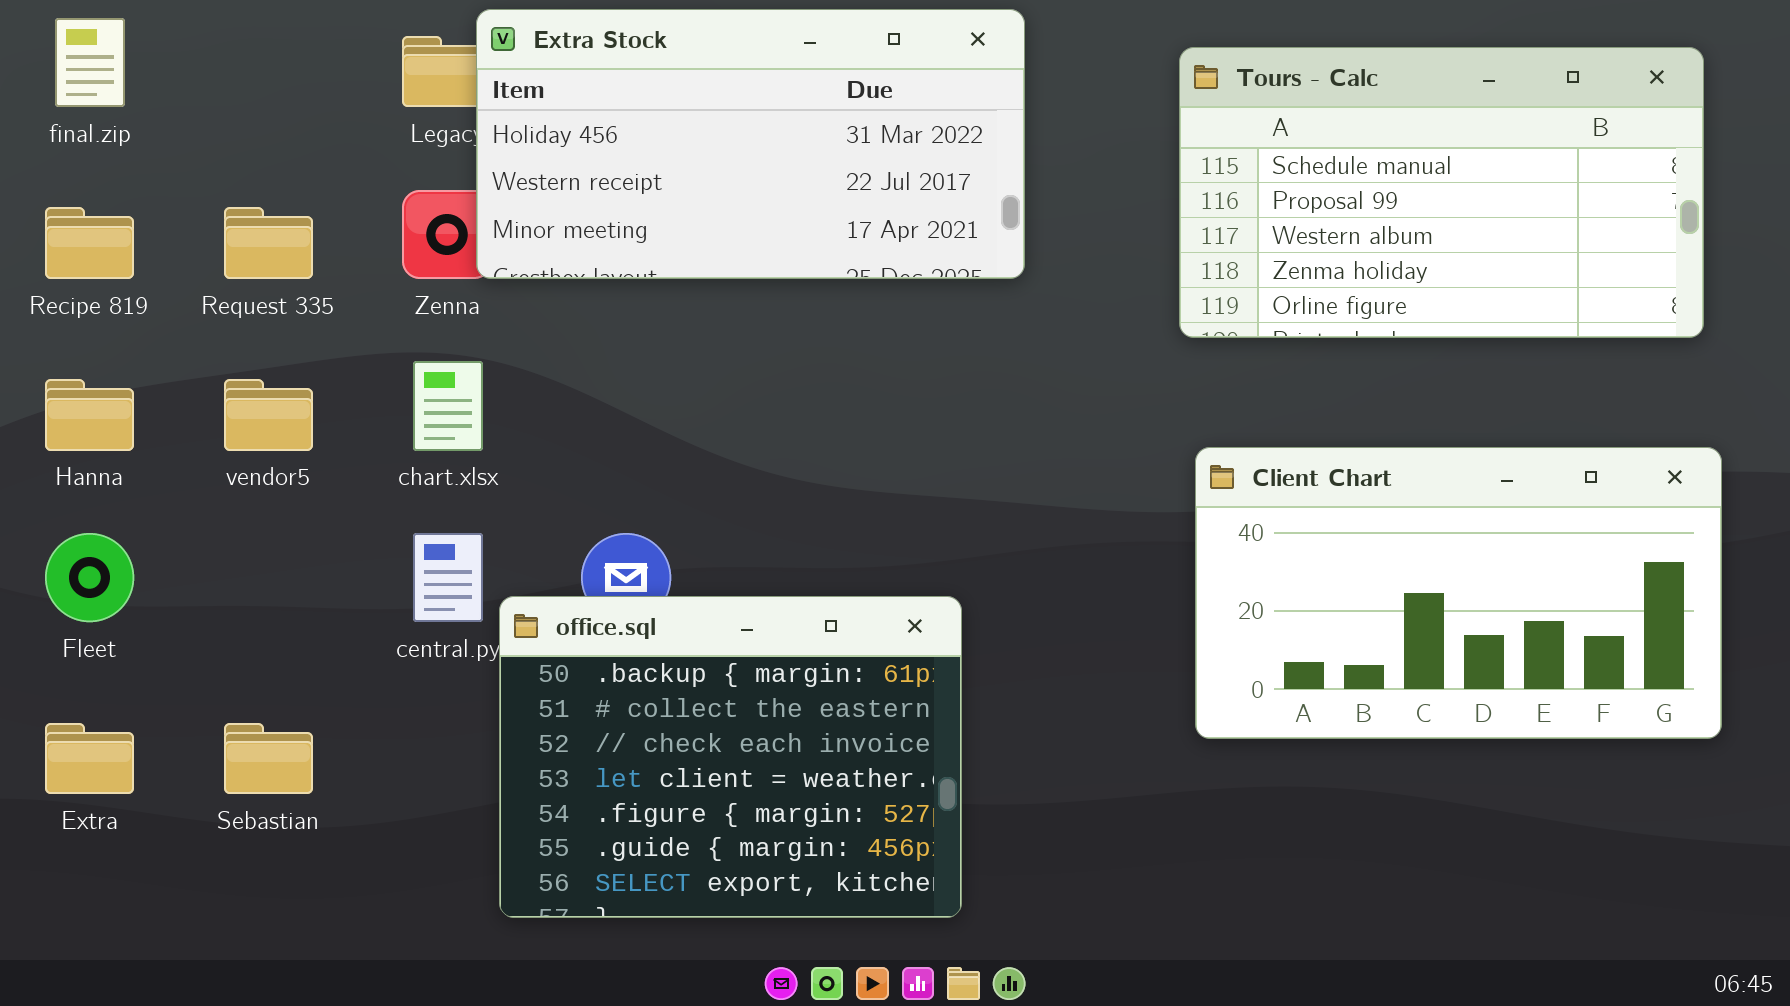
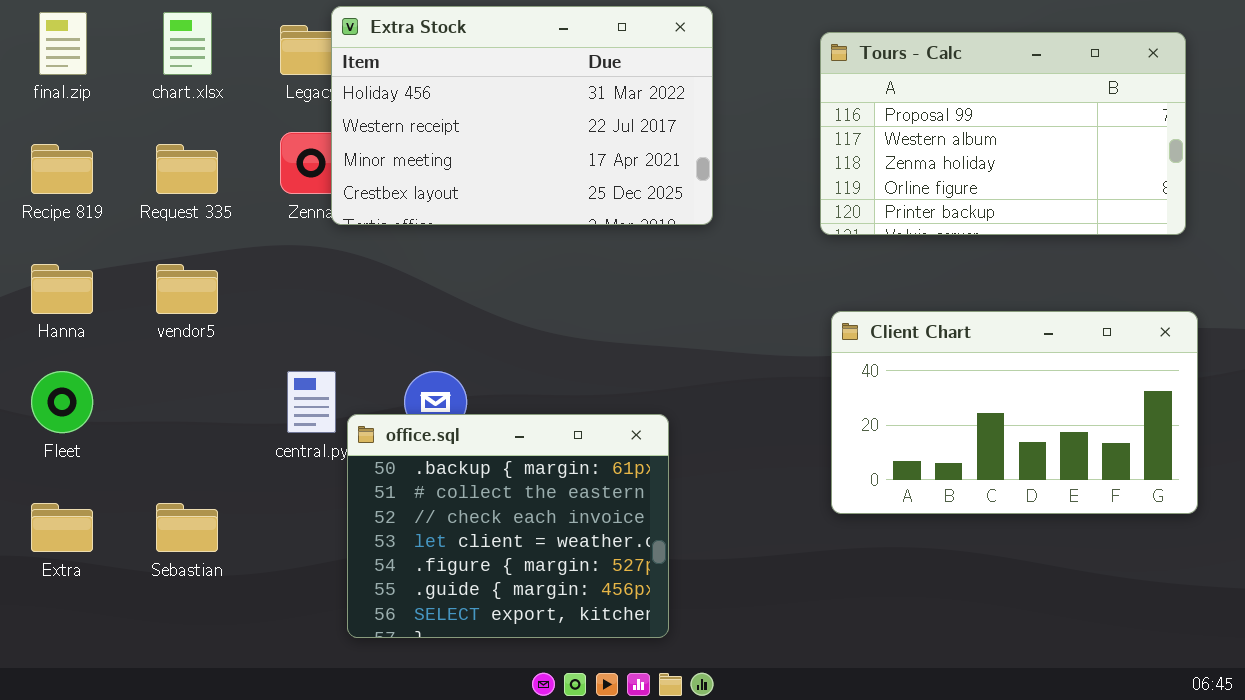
Extra Stock: [476,9,1025,279] -> [331,6,713,225], resized
Tours - Calc: [1179,47,1704,338] -> [820,32,1186,235], scrolled down 1 row
chart.xlsx: [413,361,483,451] -> [163,12,212,75], moved

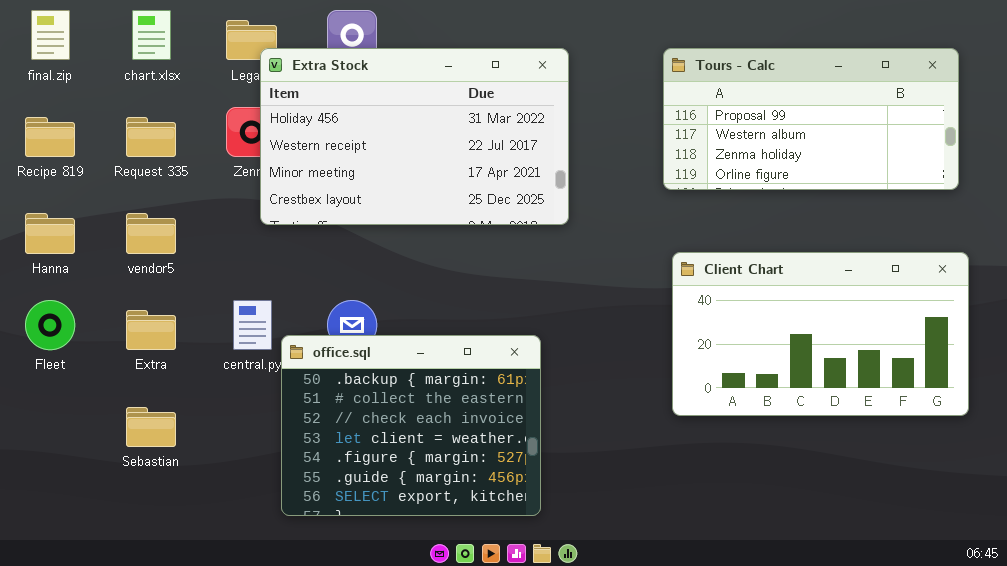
Extra Stock: [331,6,713,225] -> [260,48,569,225], moved
Tours - Calc: [820,32,1186,235] -> [663,48,959,190], resized
Extra: [31,503,93,552] -> [126,310,176,350], moved

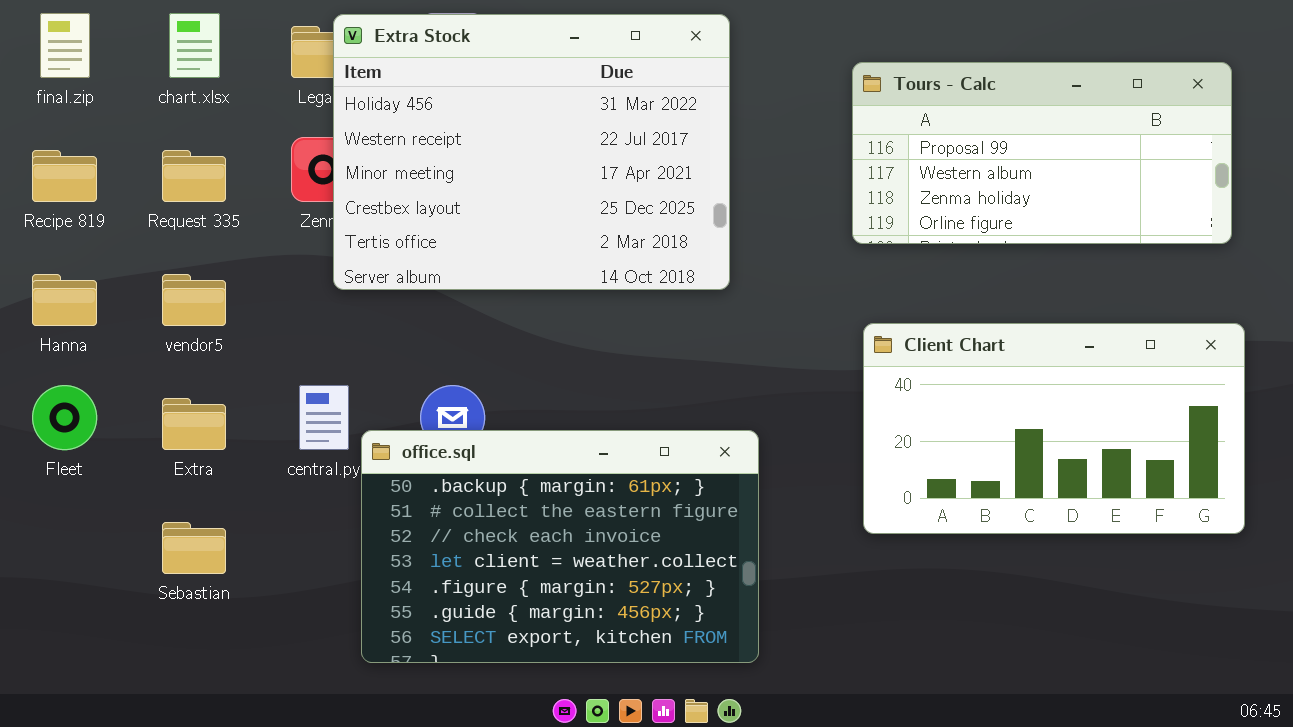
Extra Stock: [260,48,569,225] -> [333,14,730,290], resized
office.sql: [281,335,541,516] -> [361,430,759,663], resized

